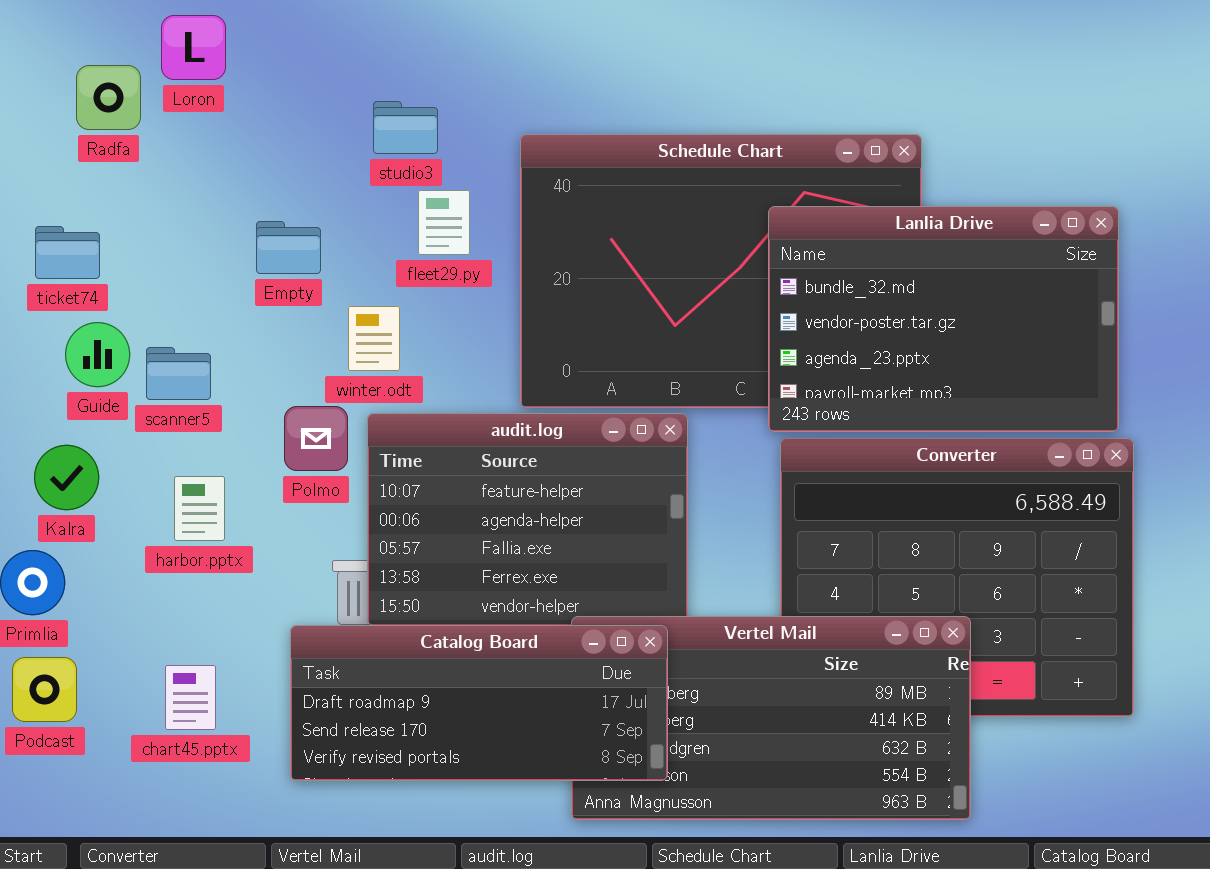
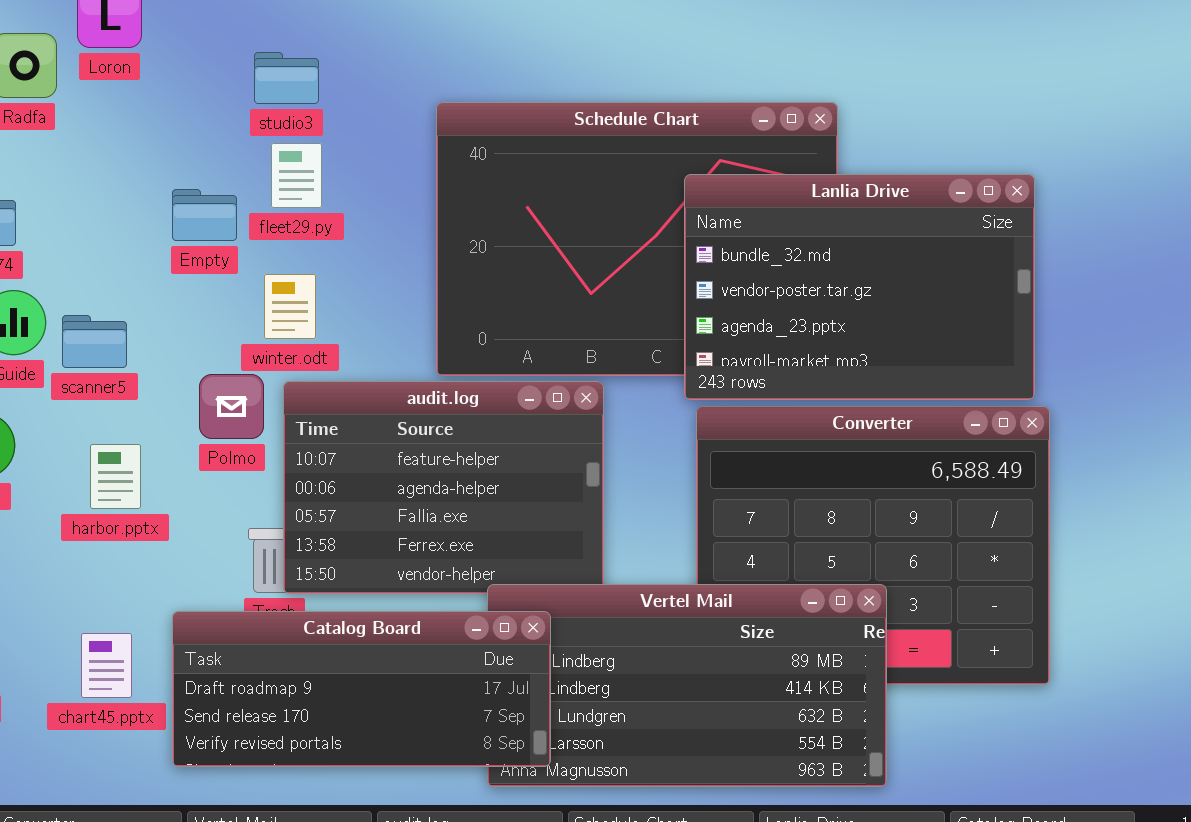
studio3: [373,101,438,154] -> [254,52,319,104], moved
fleet29.py: [418,190,470,255] -> [271,143,322,208], moved
Catalog Board: [290,625,668,781] -> [172,611,551,767], moved

